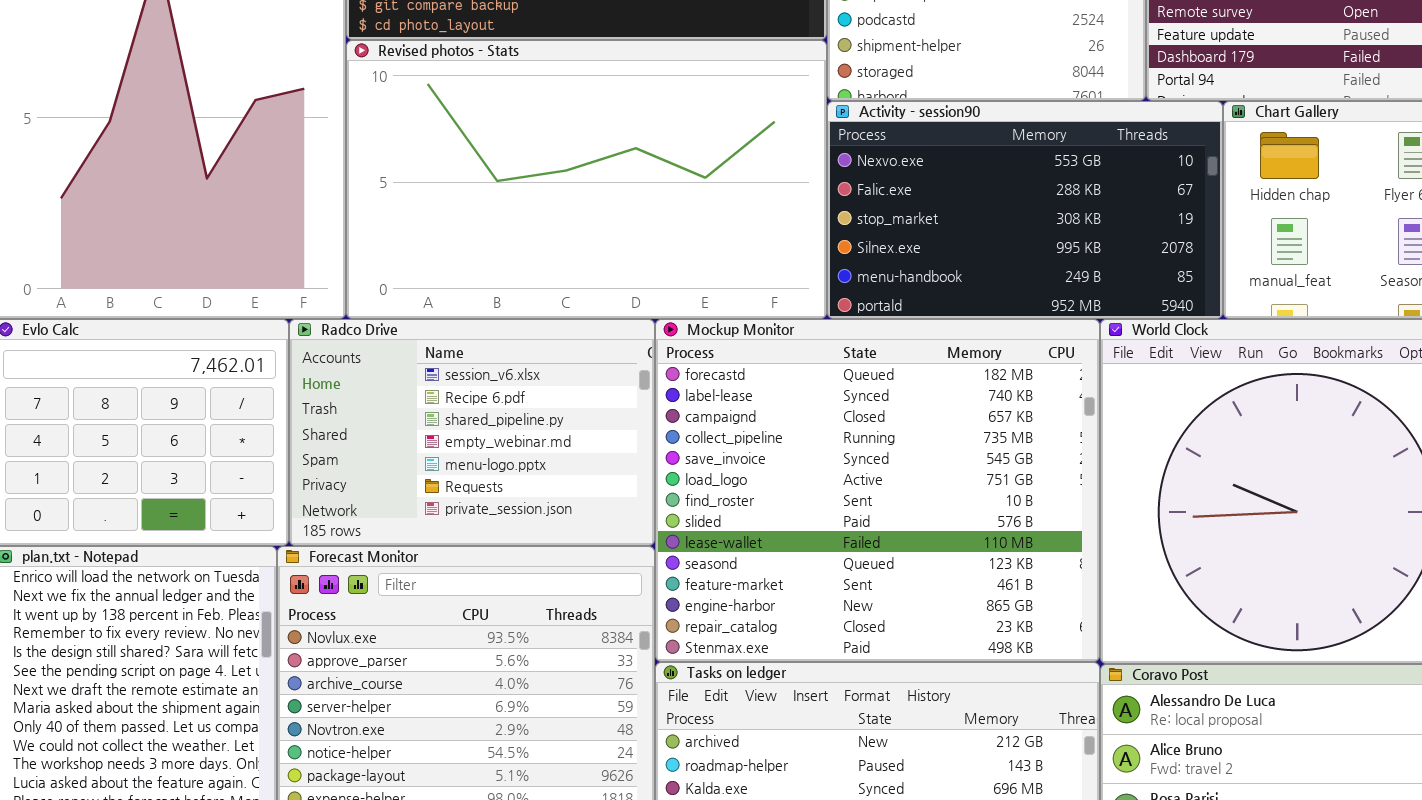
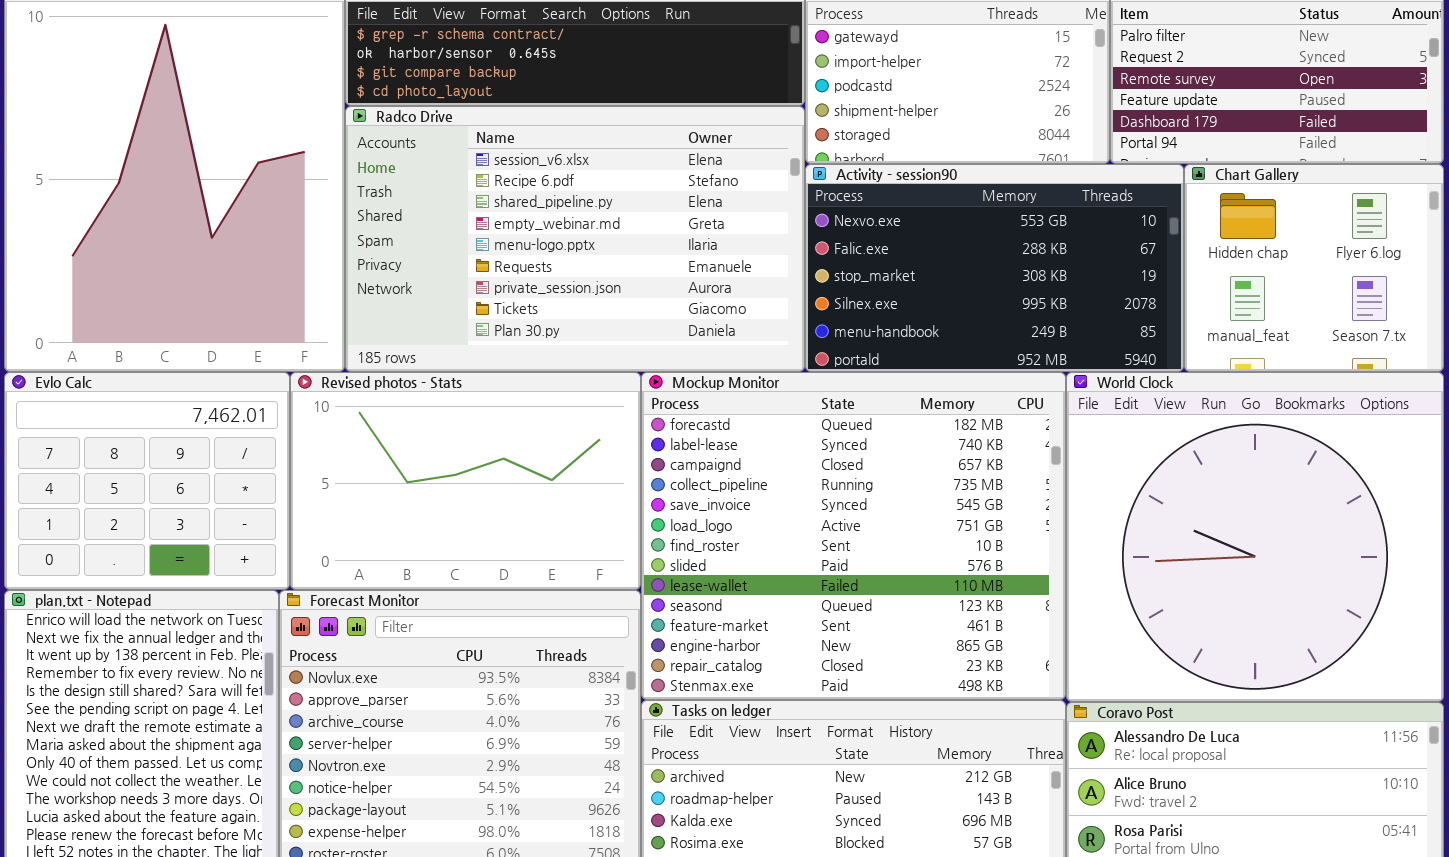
Revised photos - Stats: [346,40,827,319] -> [290,372,641,590], moved, resized
Radco Drive: [289,319,655,546] -> [345,106,805,372], moved, resized

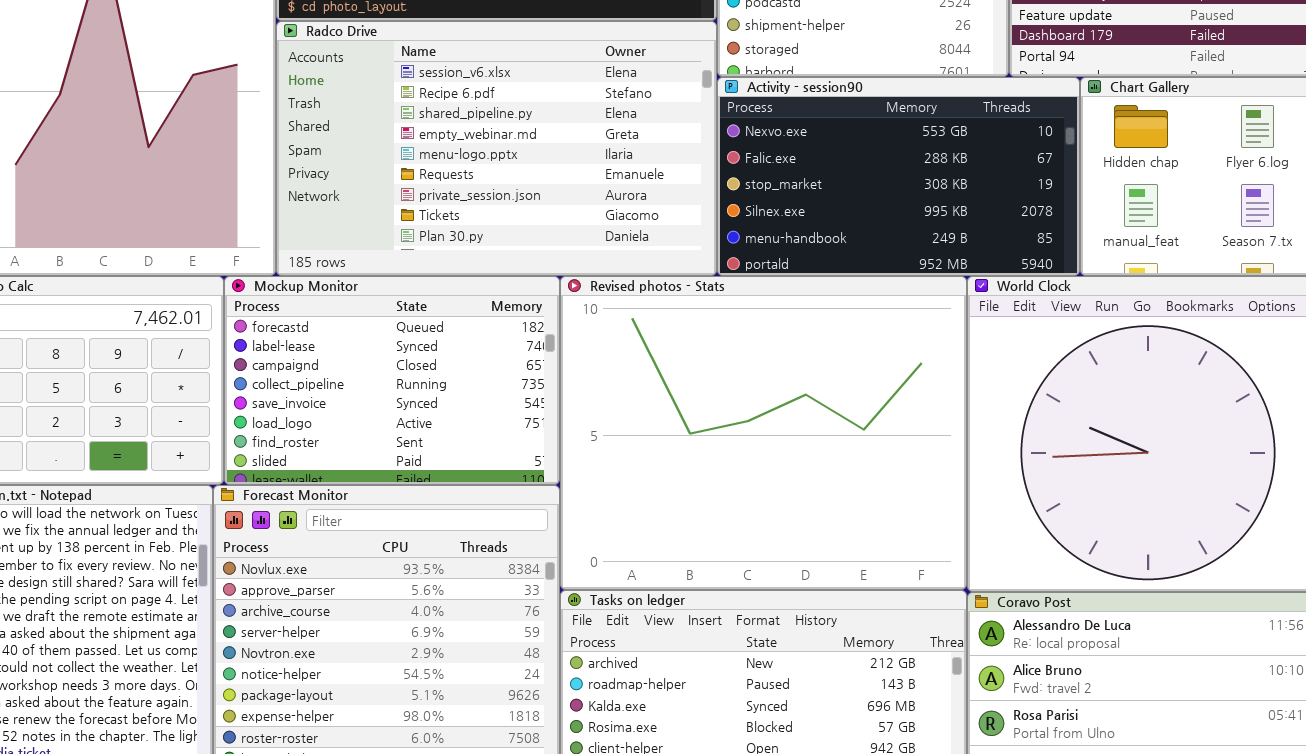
Revised photos - Stats: [290,372,641,590] -> [560,276,967,590], moved, resized
Mockup Monitor: [641,372,1066,700] -> [224,276,560,485], moved, resized

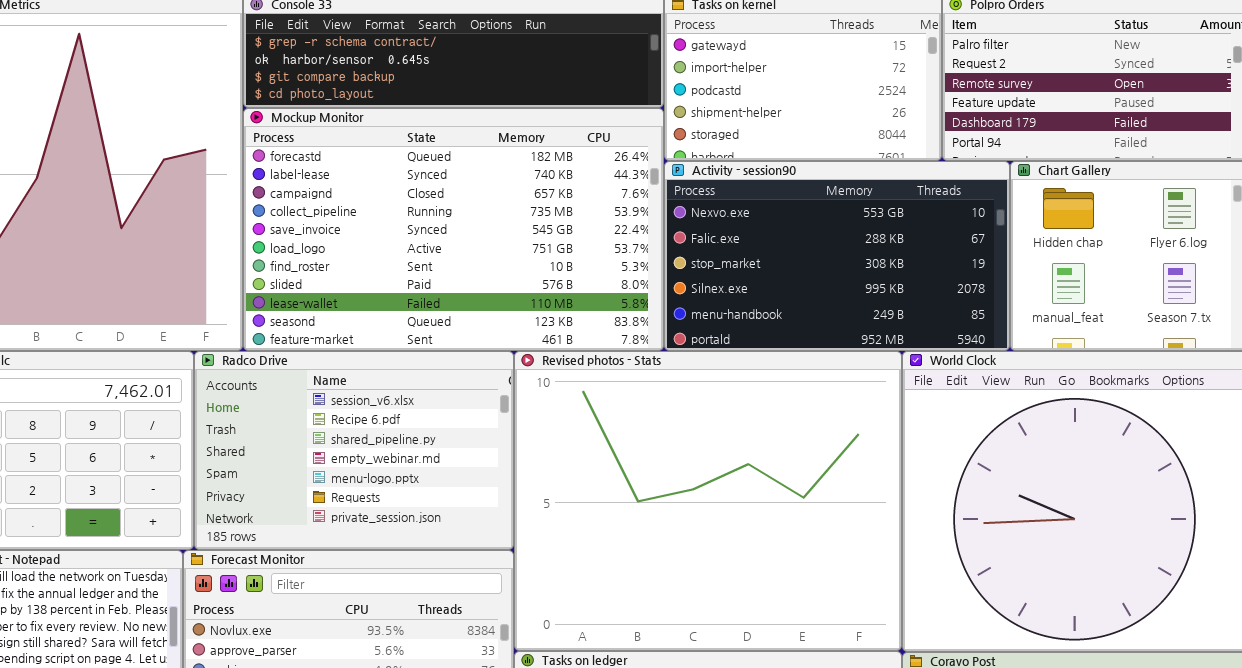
Radco Drive: [276,21,717,276] -> [194,351,514,550], moved, resized
Mockup Monitor: [224,276,560,485] -> [243,108,664,351], moved, resized

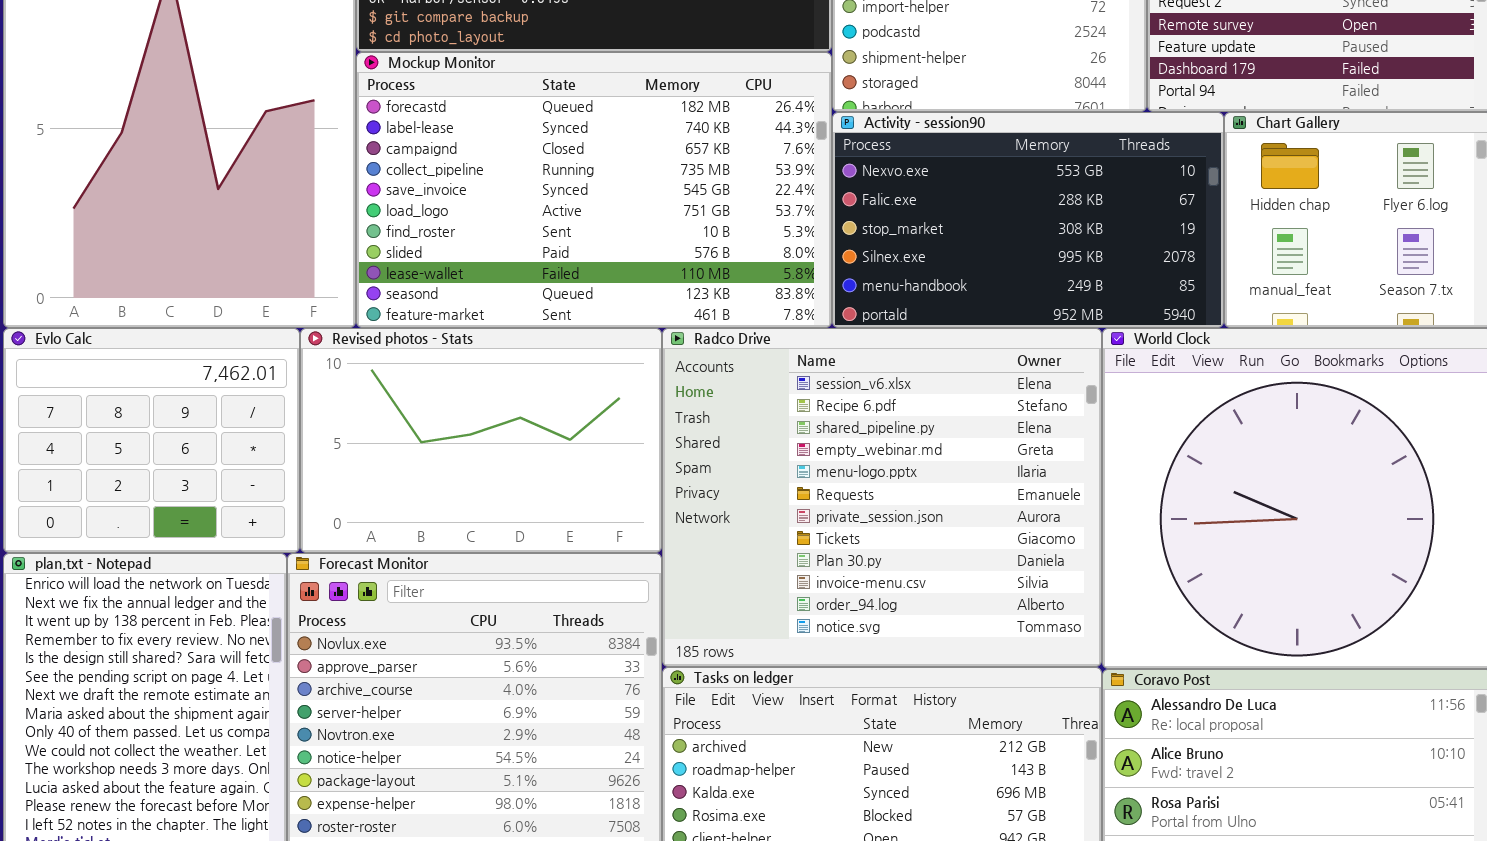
Radco Drive: [194,351,514,550] -> [662,328,1102,667], moved, resized
Revised photos - Stats: [514,351,902,651] -> [300,328,662,553], moved, resized

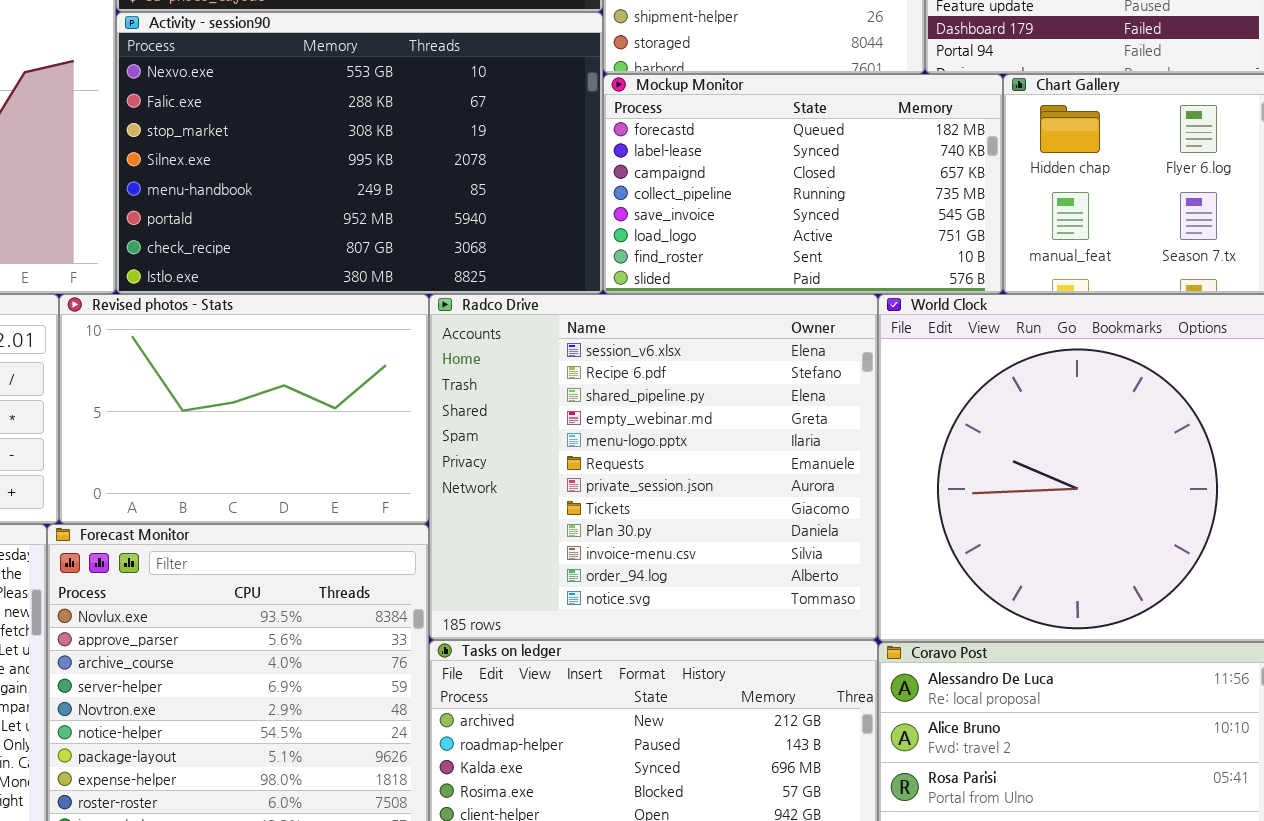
Mockup Monitor: [356,52,832,328] -> [603,74,1003,294], moved, resized
Activity - session90: [832,112,1224,328] -> [116,12,603,294], moved, resized

